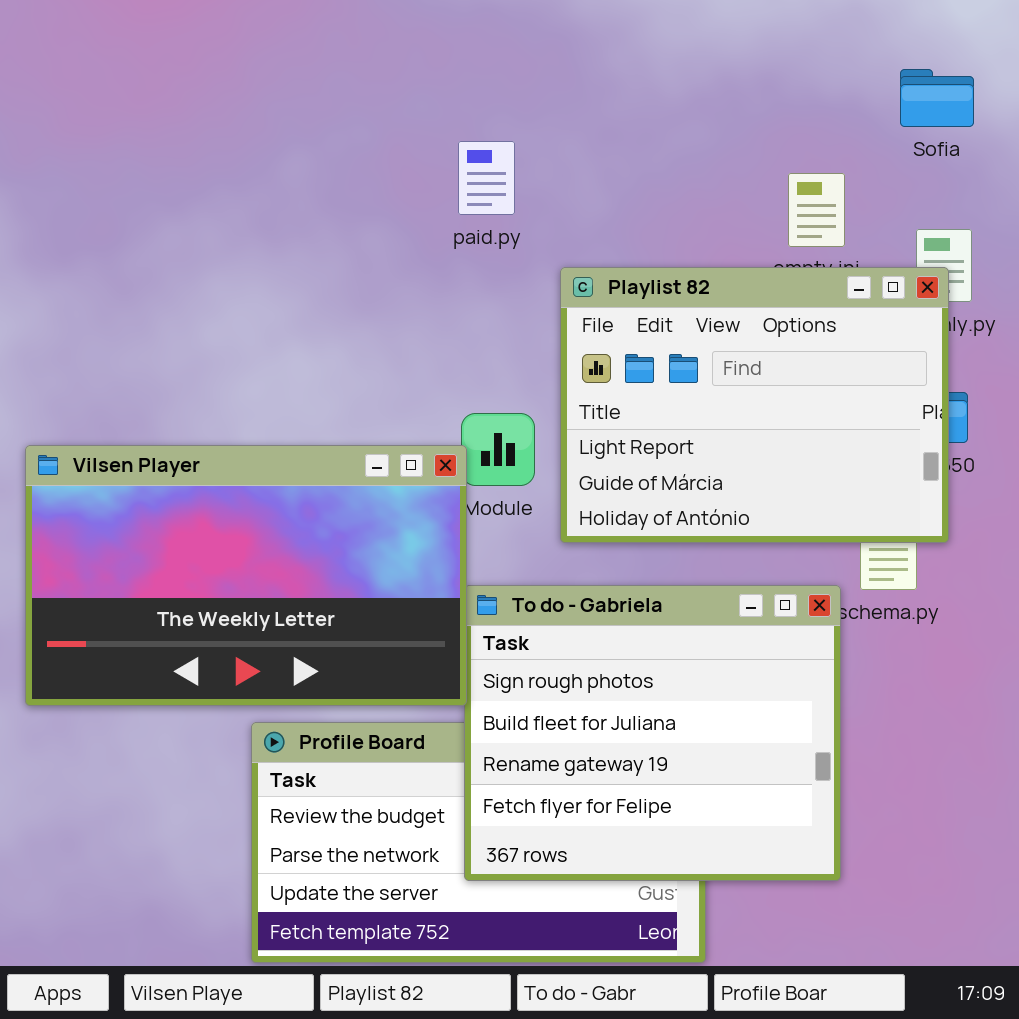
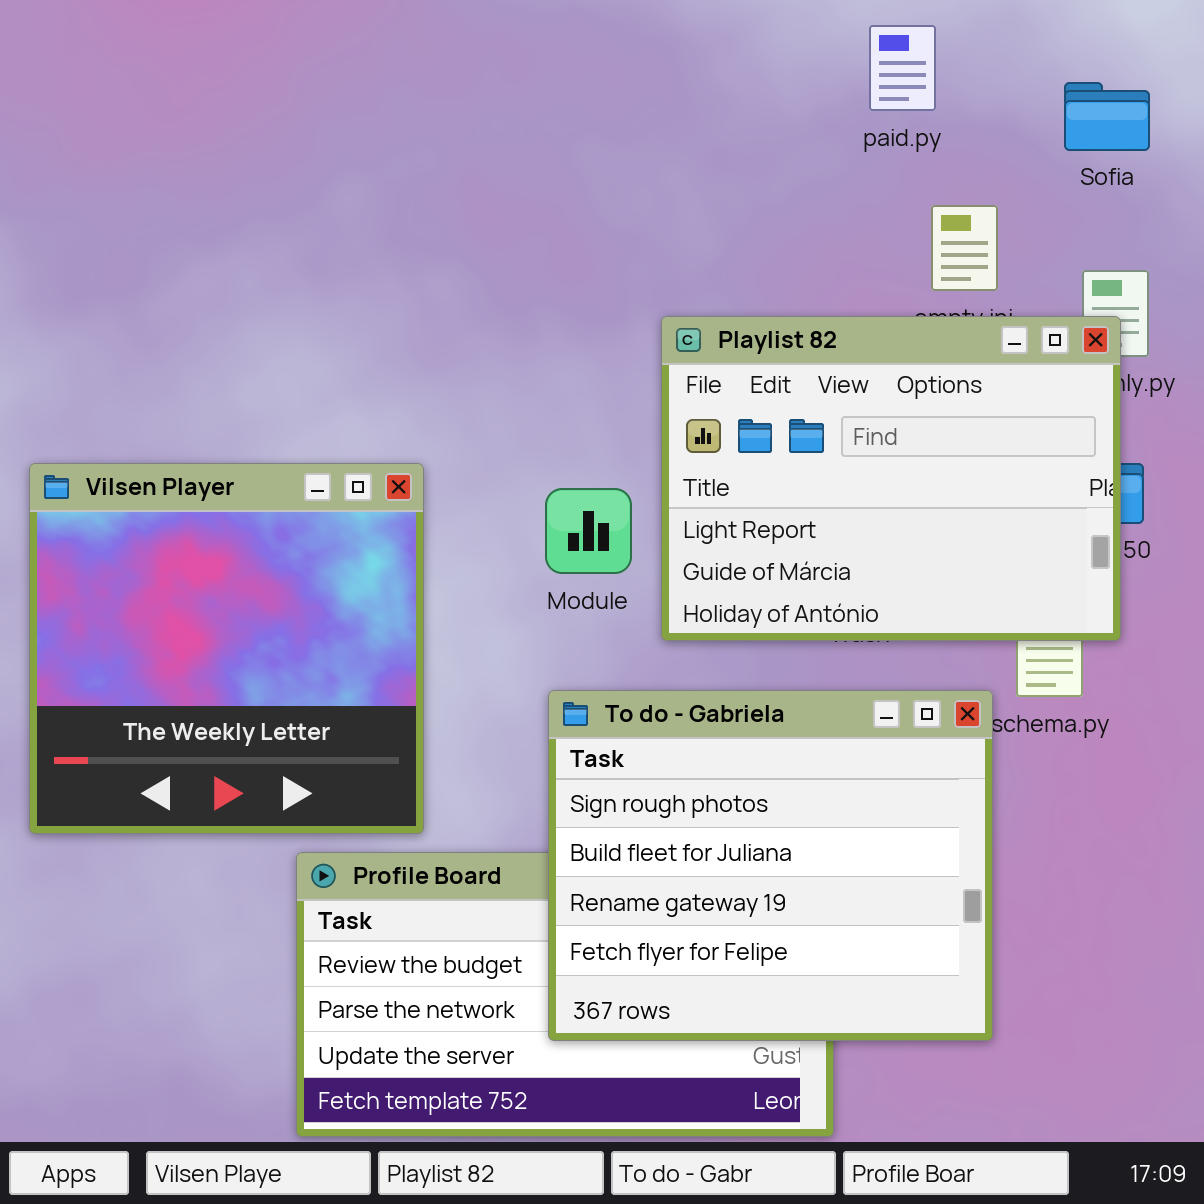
paid.py: [458,141,515,215] -> [869,25,936,111], moved
Vilsen Player: [25,445,467,706] -> [29,463,424,834], resized

